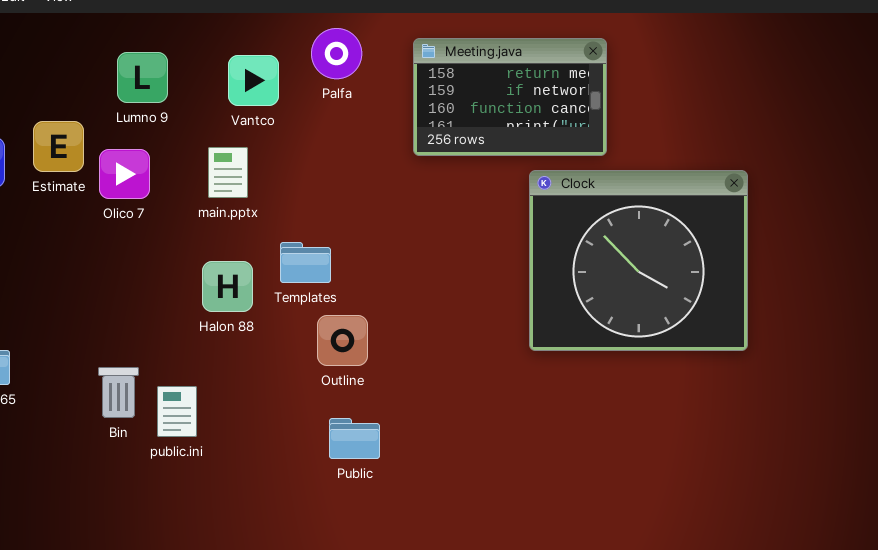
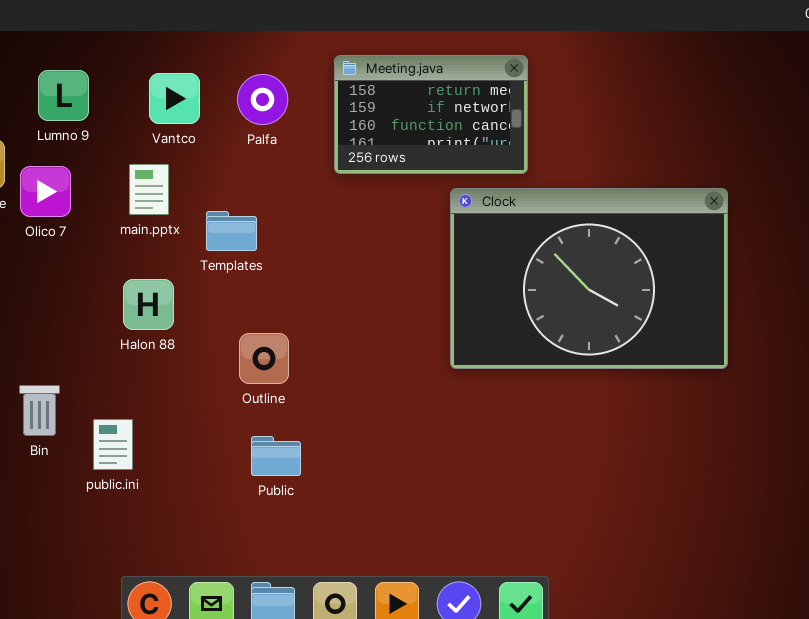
Palfa: [311,28,362,79] -> [237,74,288,125], moved
Clock: [529,170,748,351] -> [450,188,728,369], resized
Templates: [280,242,331,283] -> [206,211,257,251], moved
public.ini: [157,386,197,437] -> [93,419,133,470], moved

